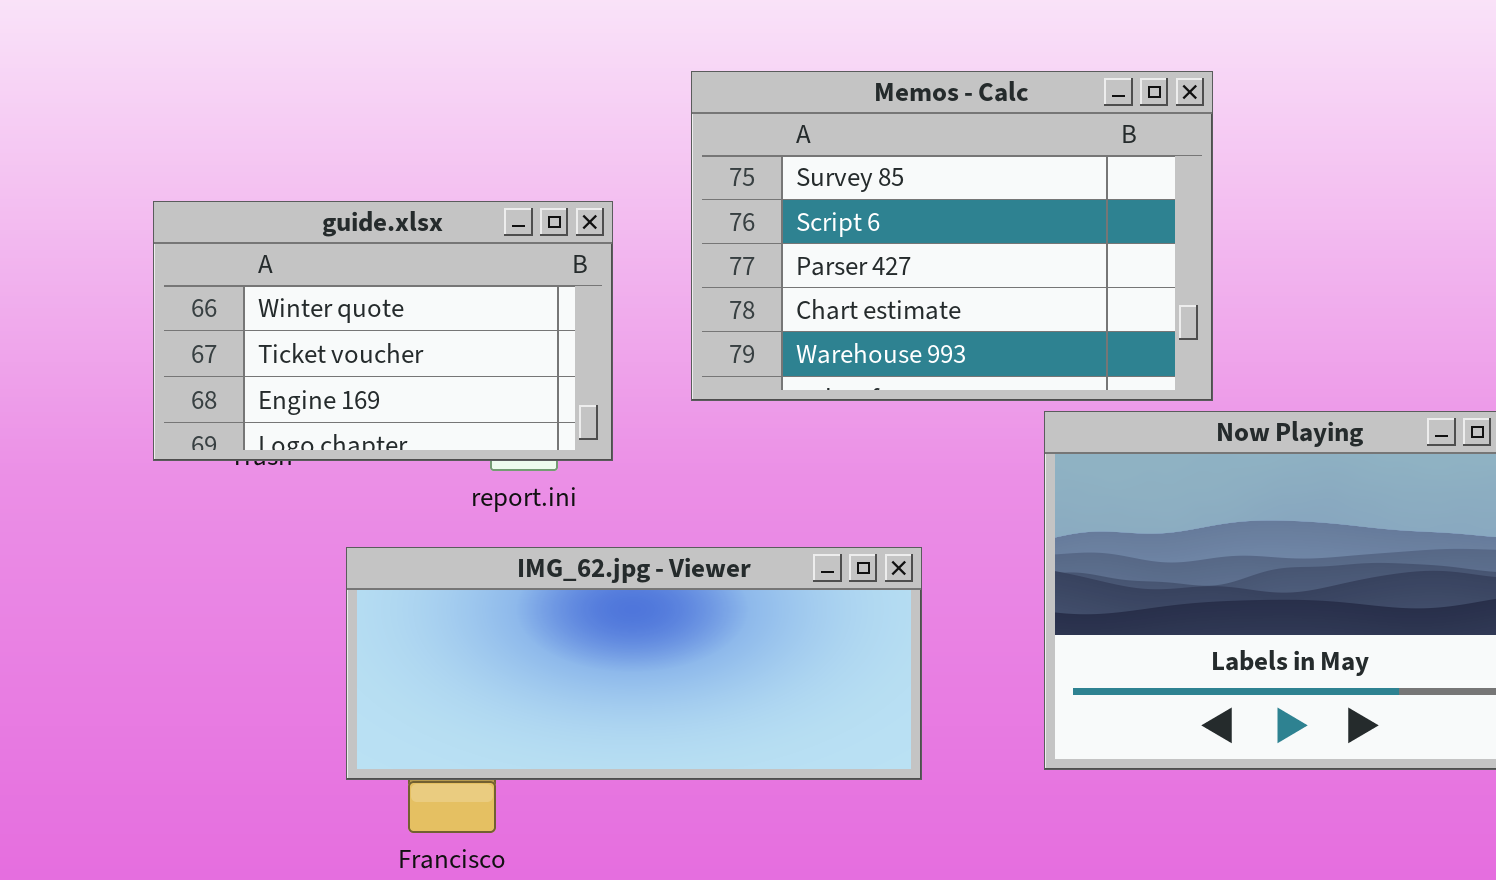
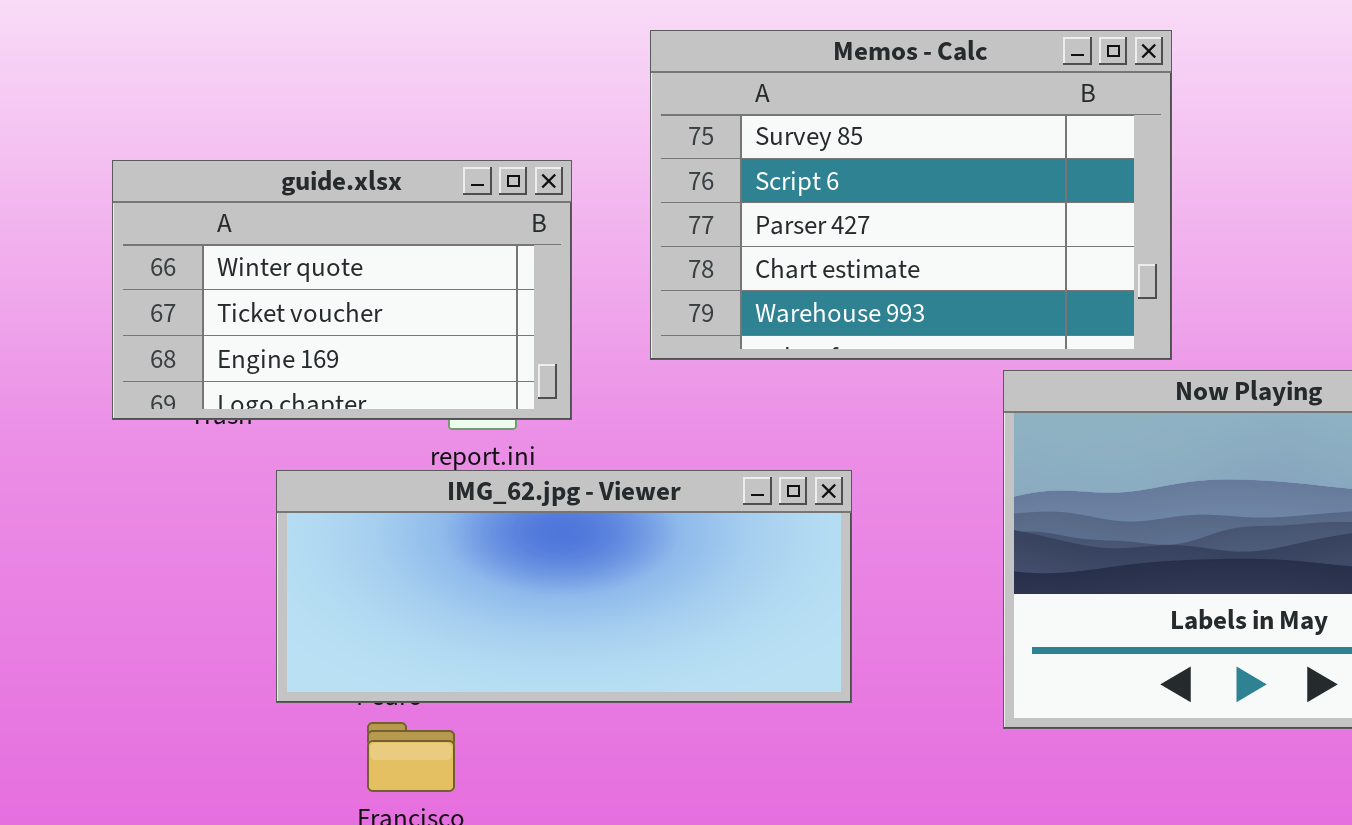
IMG_62.jpg - Viewer: [346,547,922,780] -> [276,470,852,703], moved

